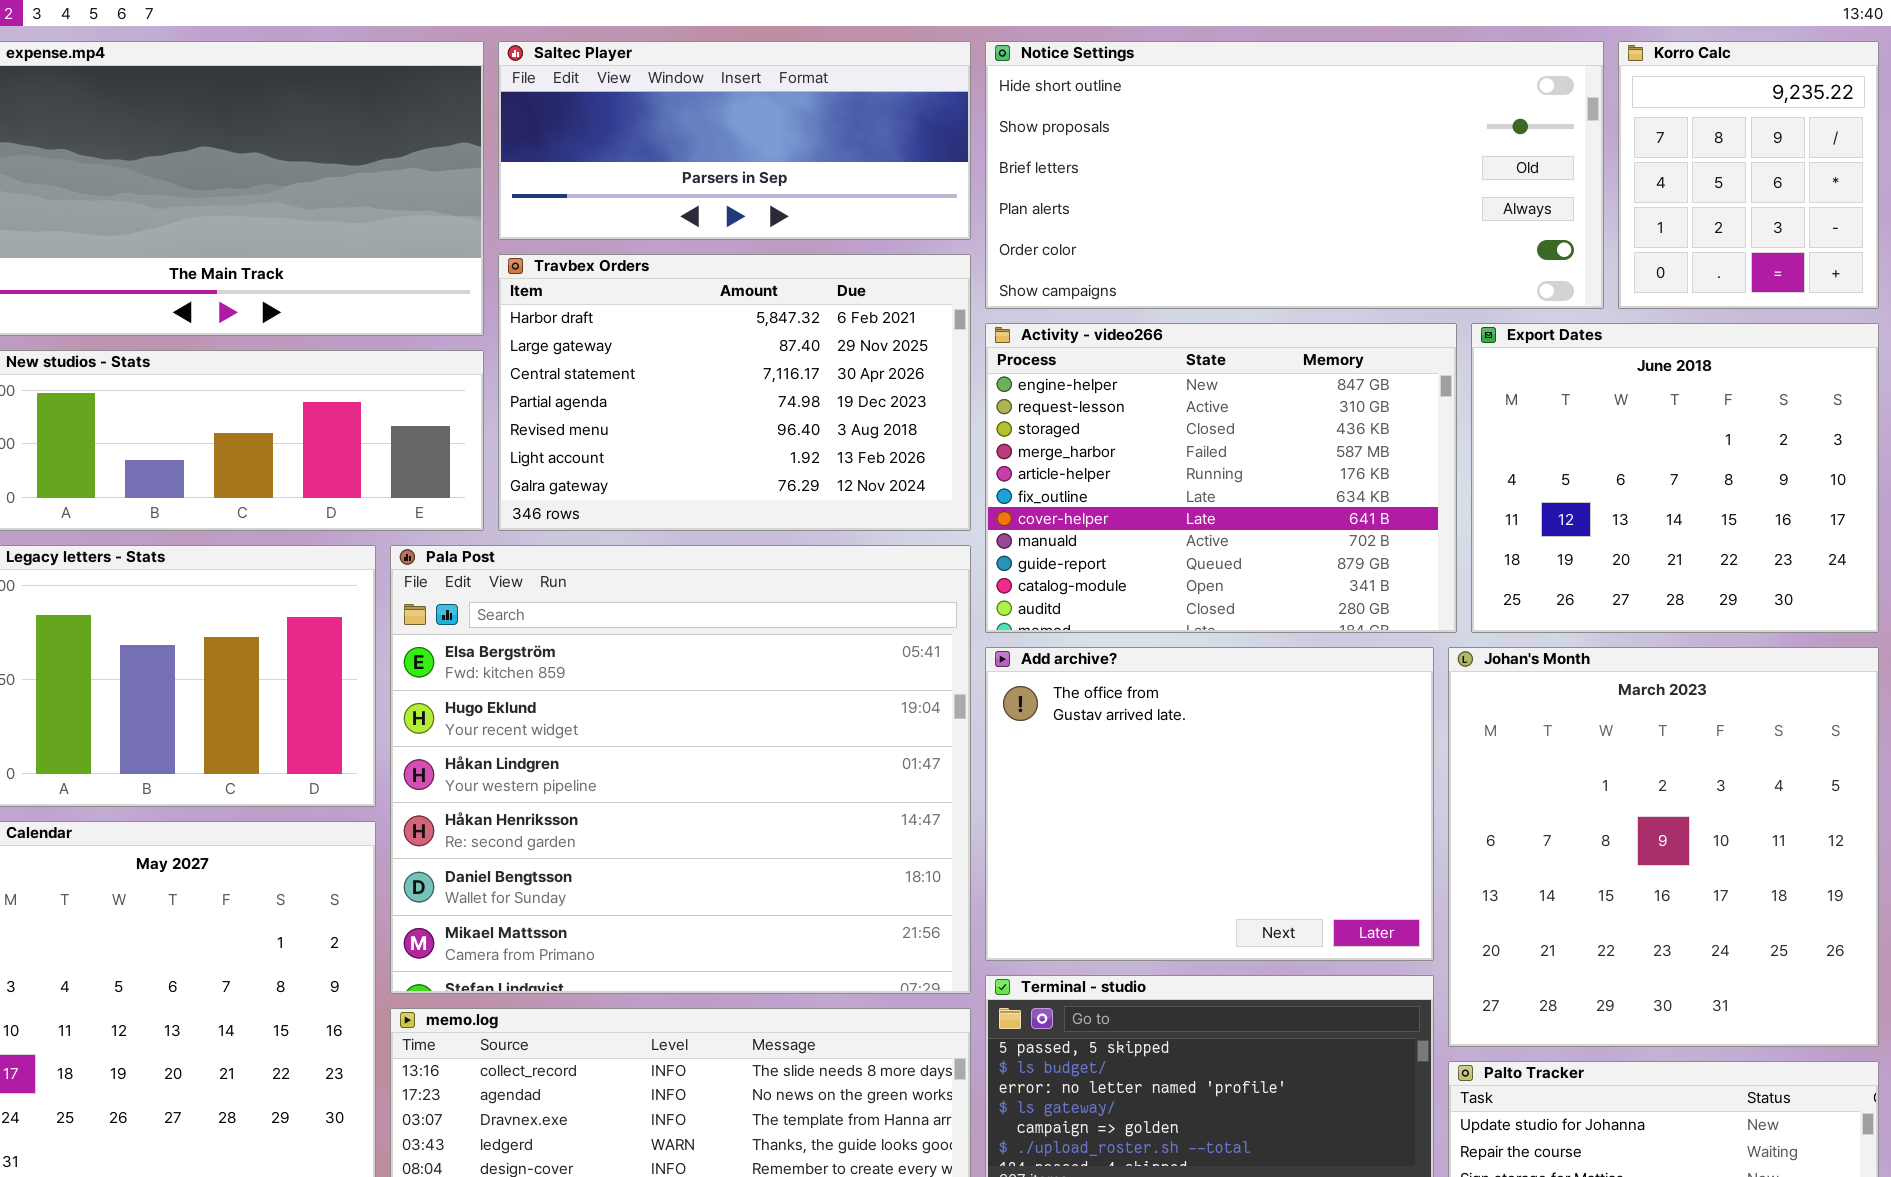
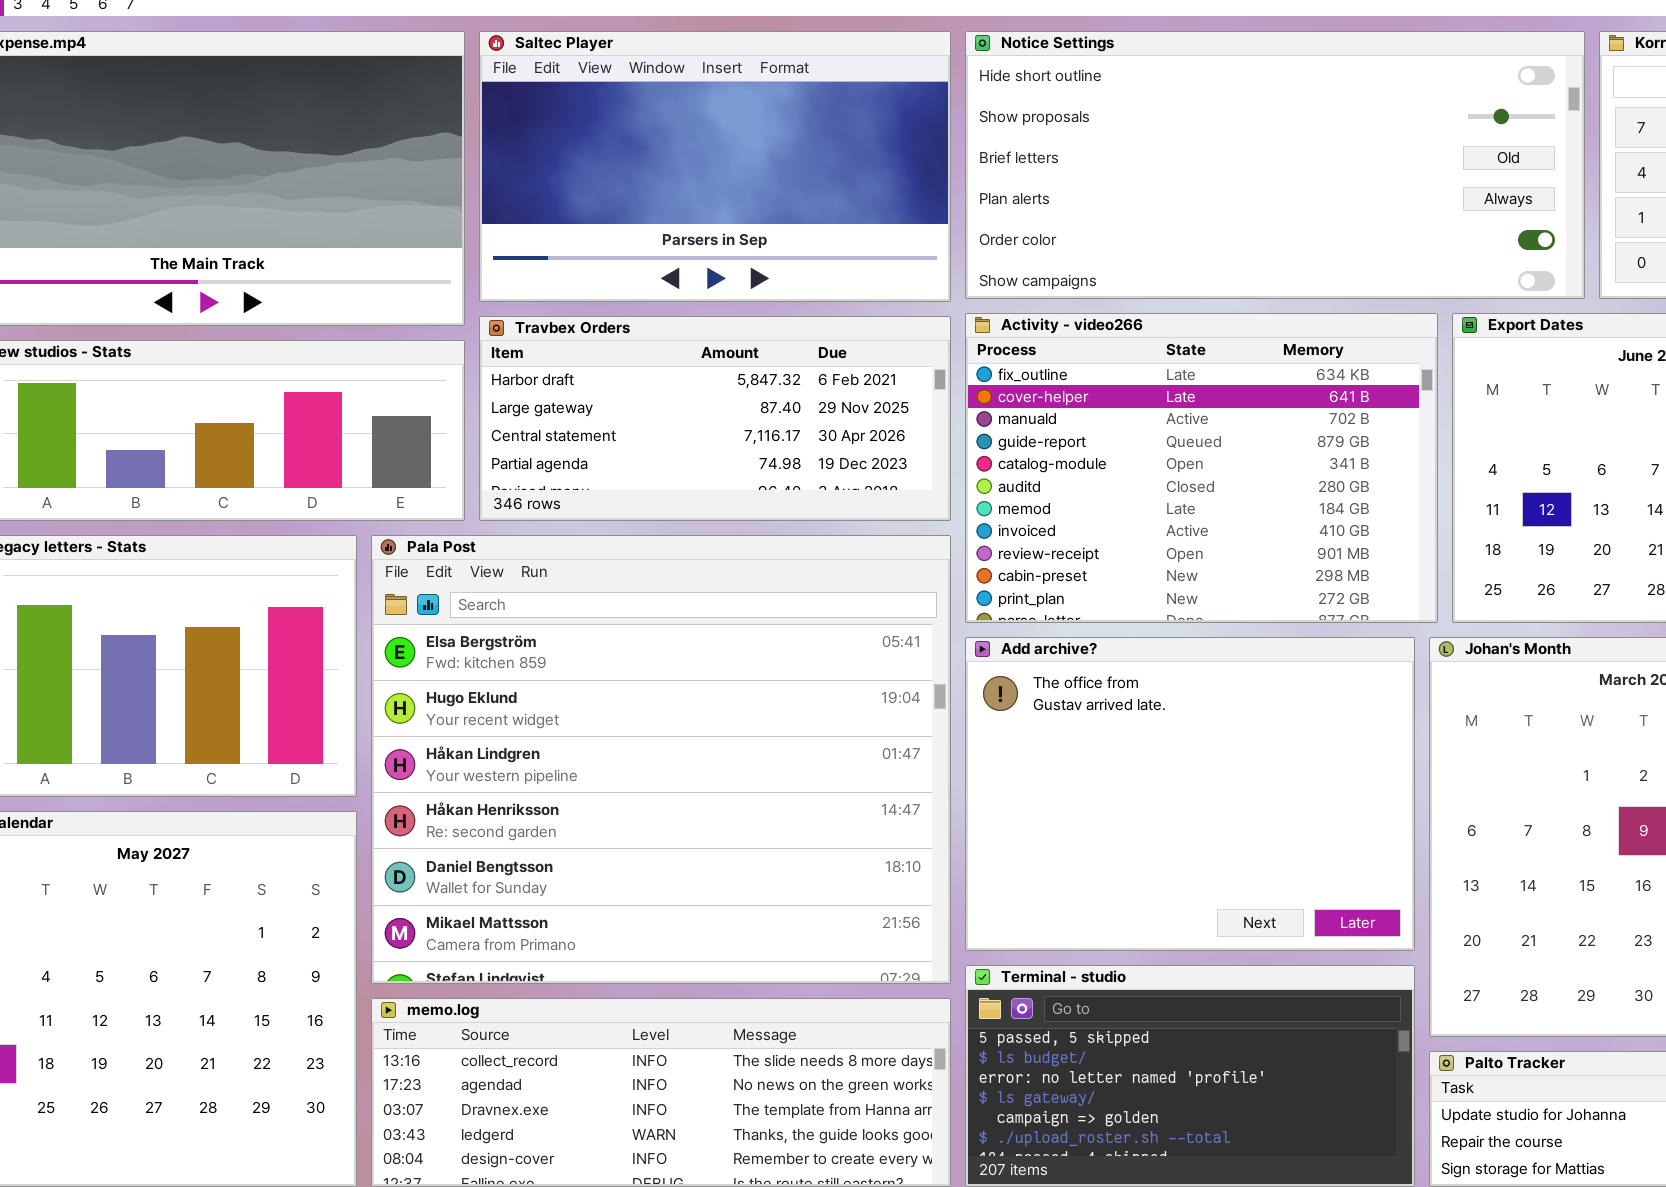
Saltec Player: [498,41,971,240] -> [479,31,951,302], resized
Travbex Orders: [498,254,971,531] -> [479,316,951,521], resized
Activity - video266: [985,323,1457,633] -> [965,313,1438,623], scrolled down 5 rows

